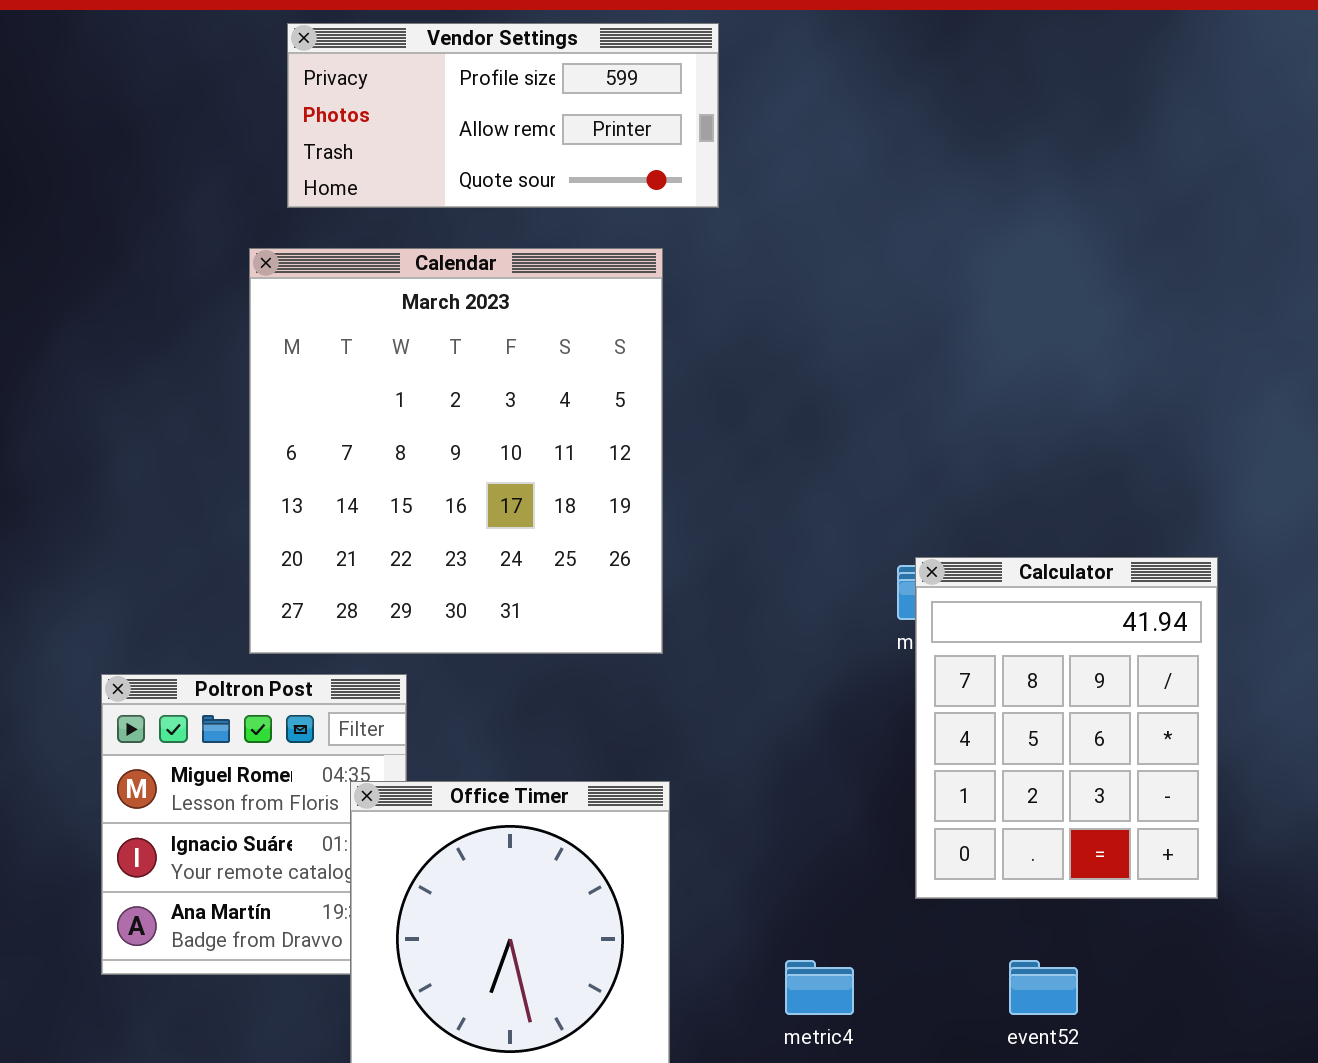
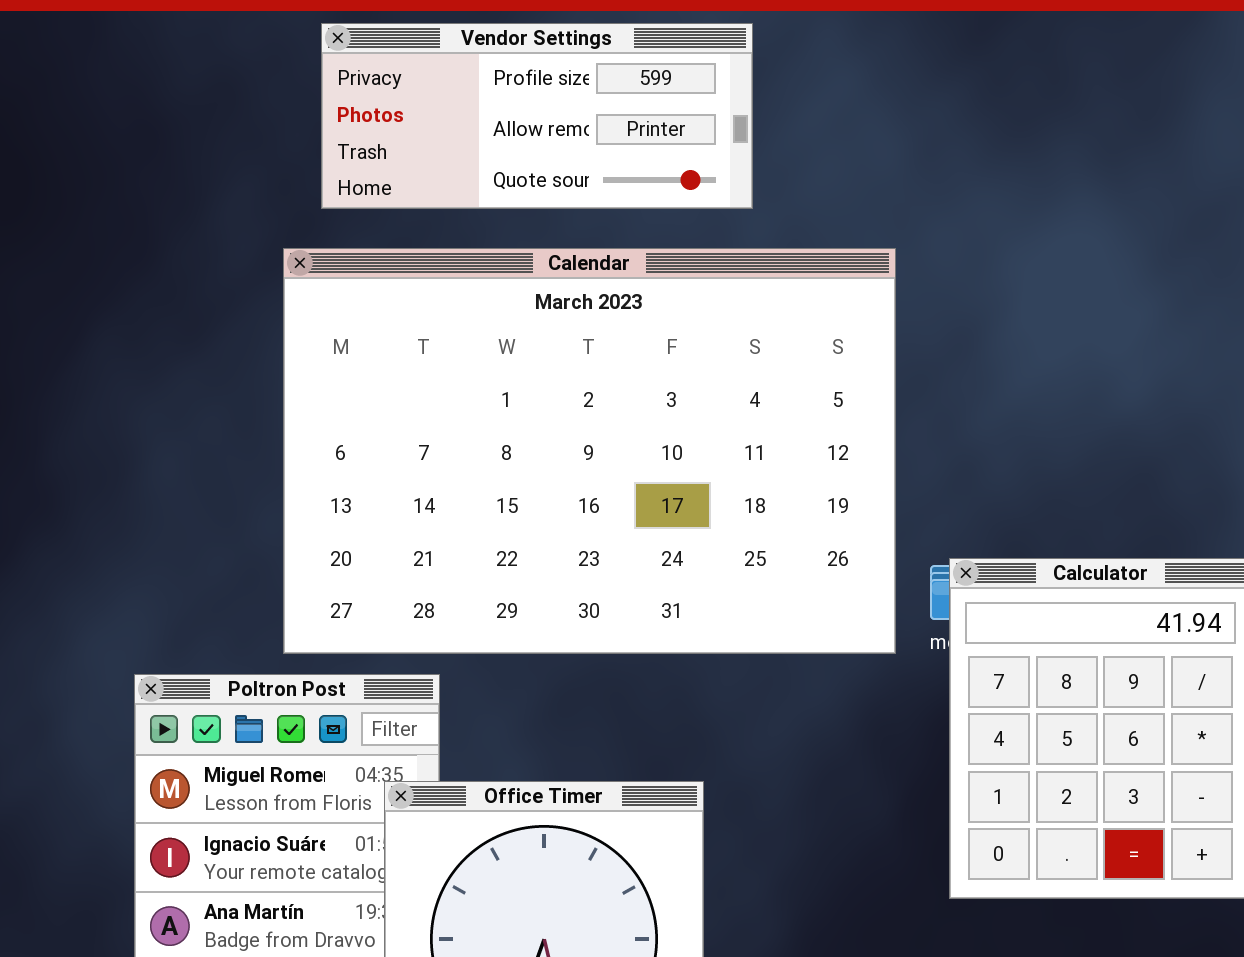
Calendar: [249,248,663,654] -> [283,248,896,654], resized

